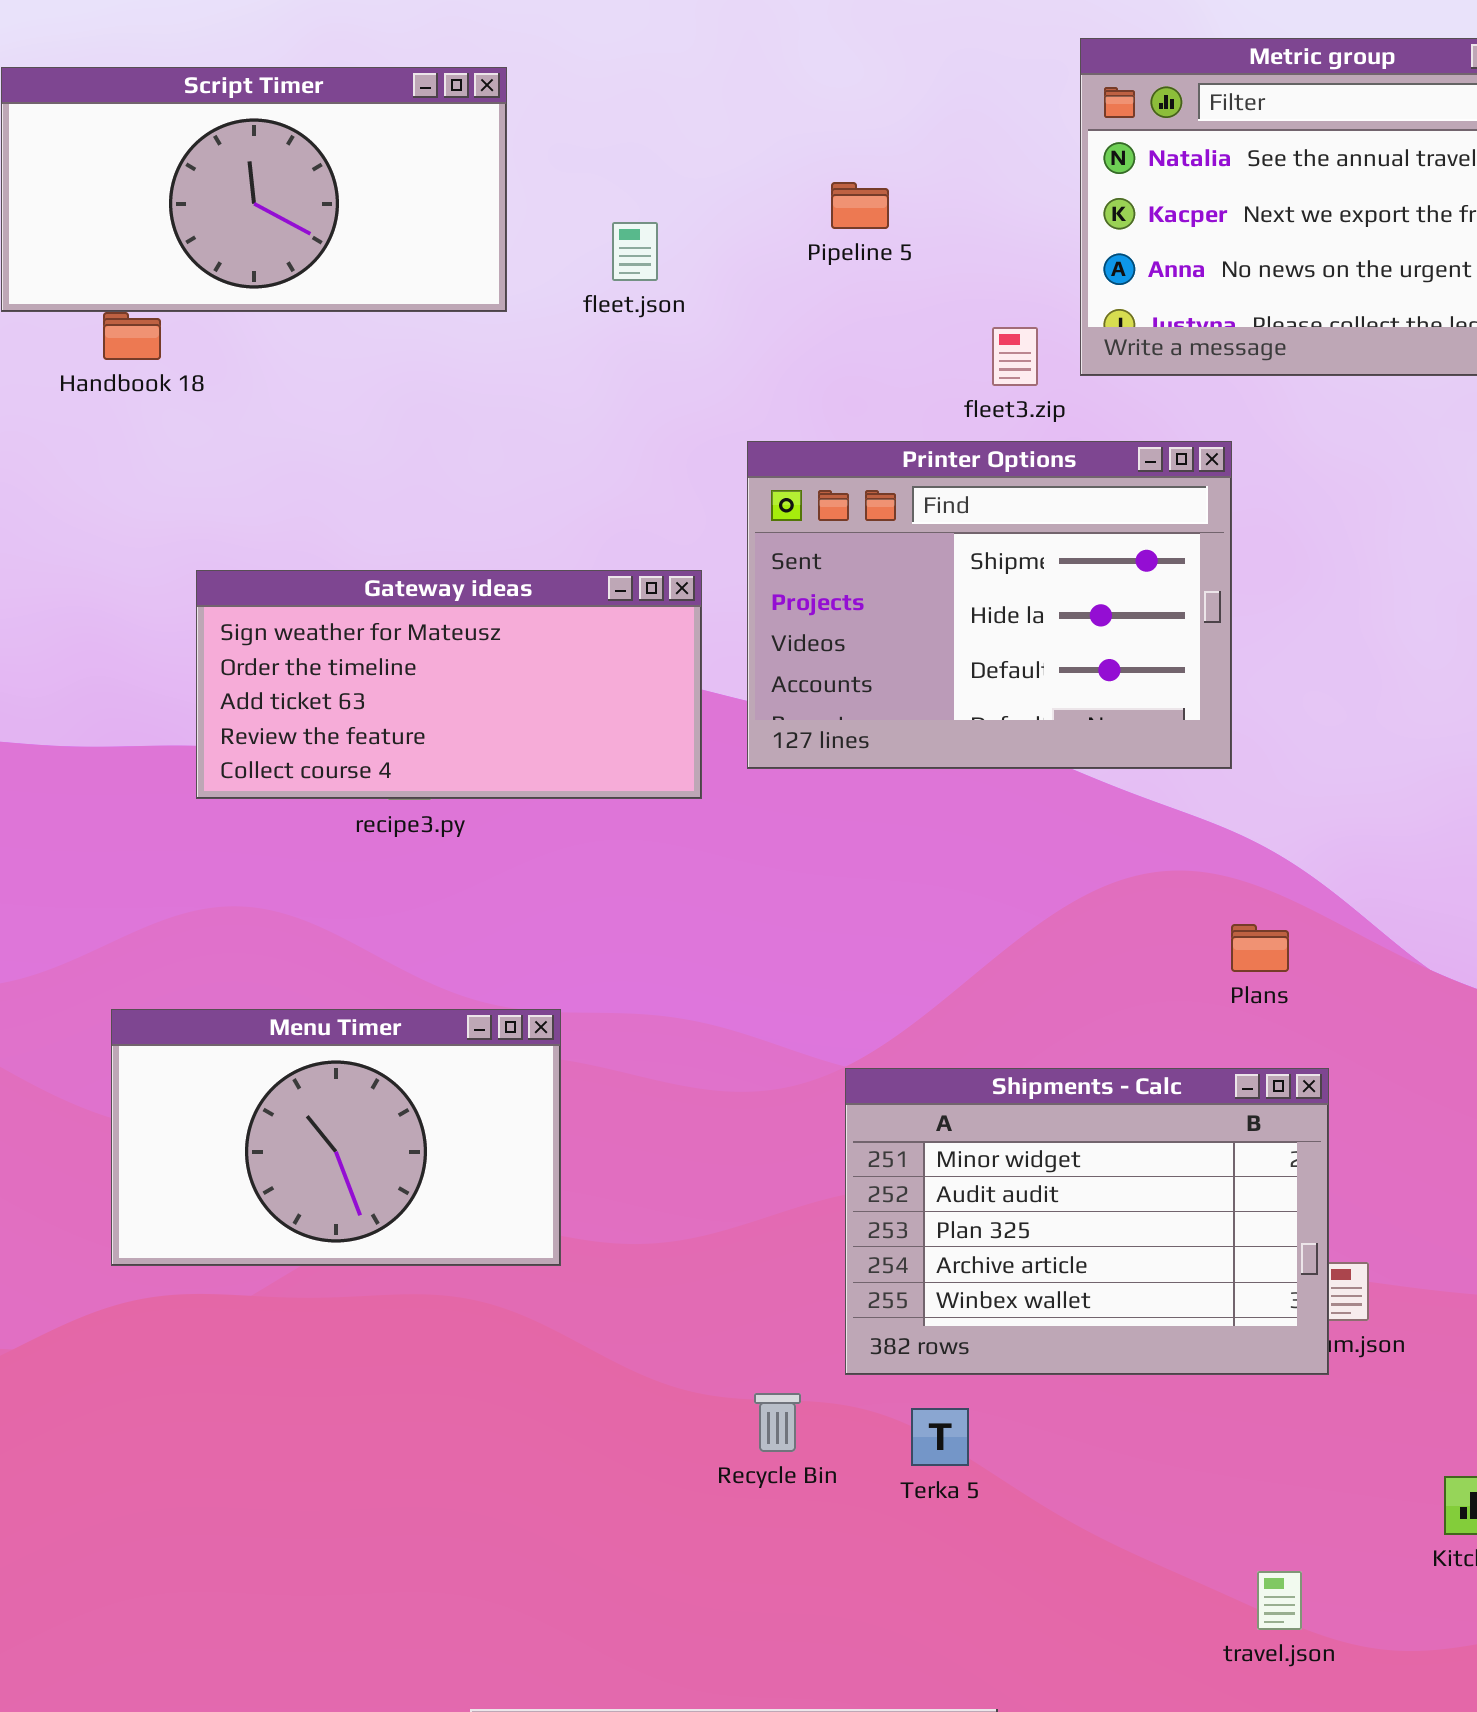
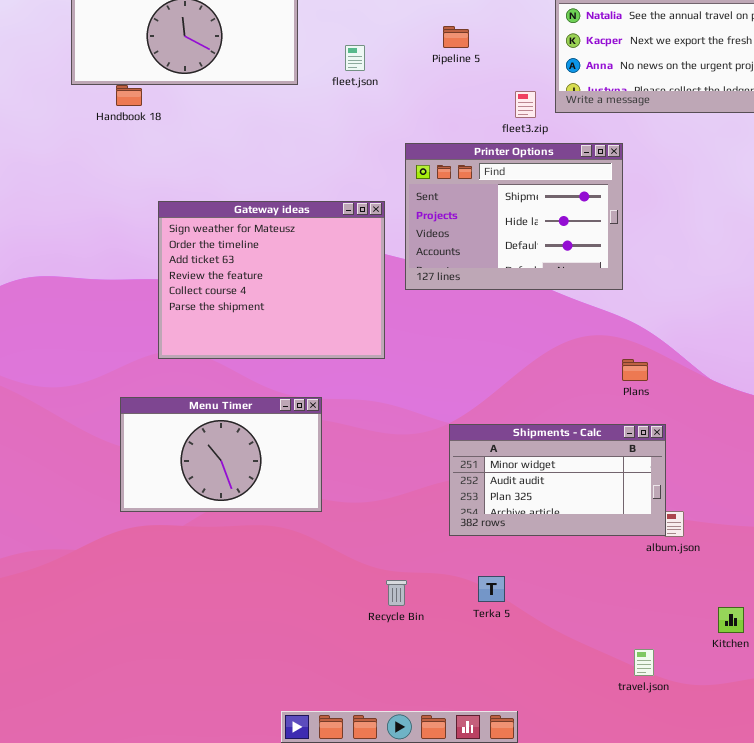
Gateway ideas: [196,570,702,799] -> [158,201,385,359], resized
Shipments - Calc: [845,1068,1329,1375] -> [449,424,666,536], resized
Recycle Bin: [754,1393,801,1452] -> [386,580,407,606], moved

